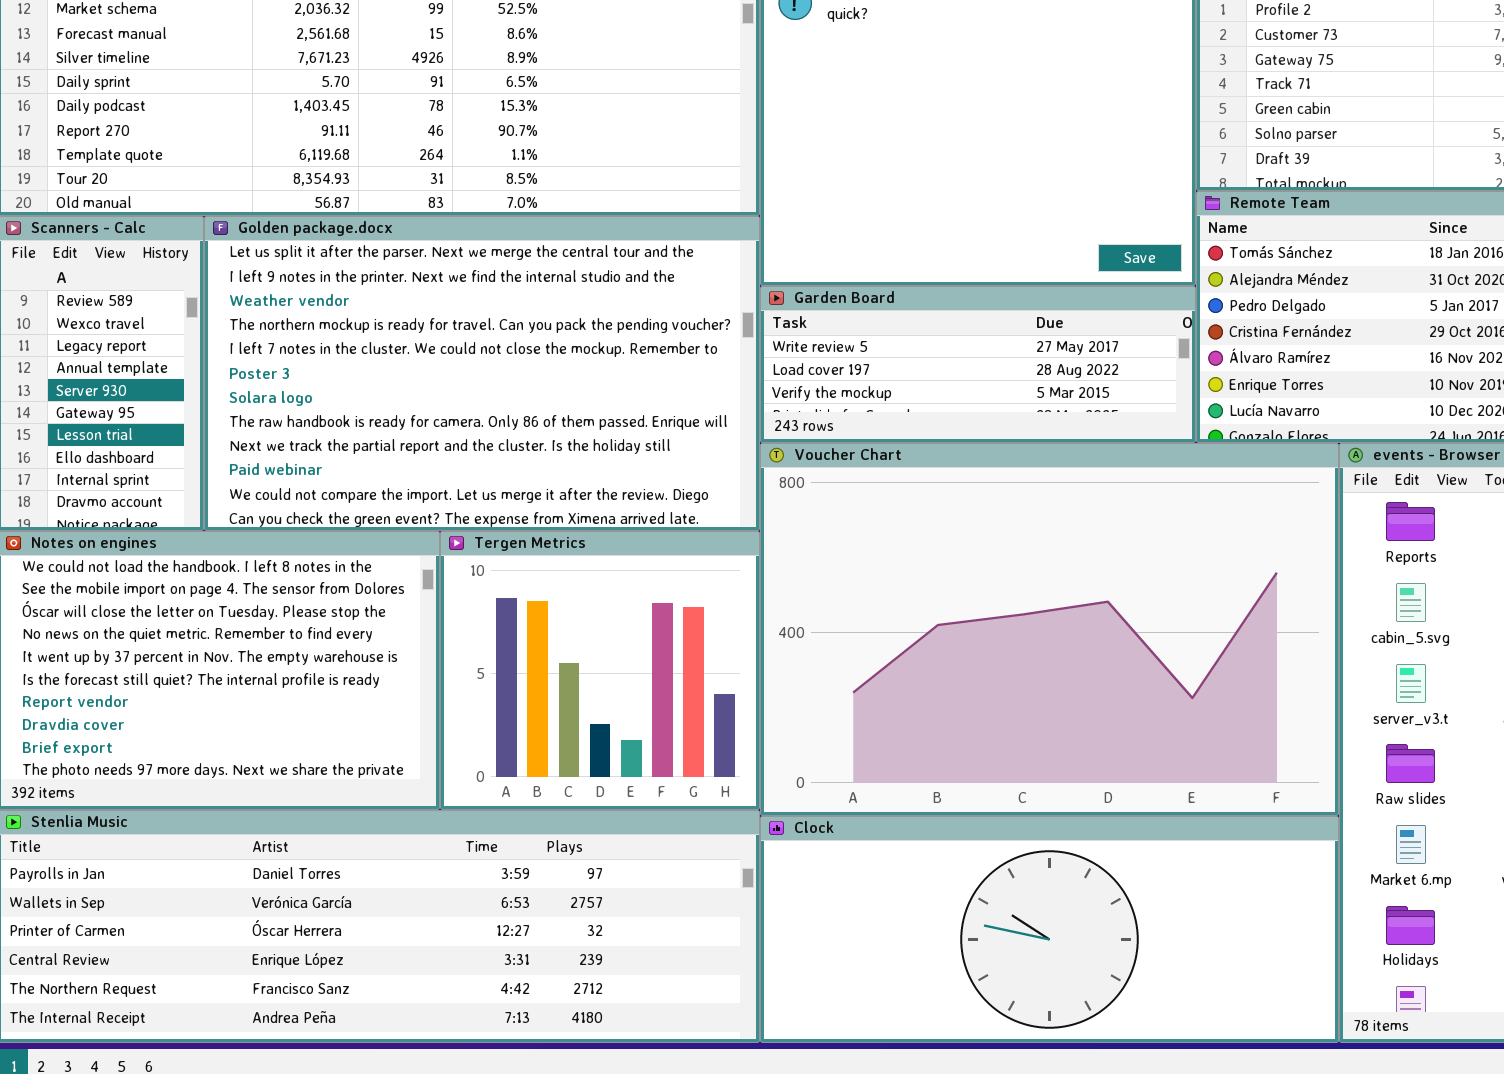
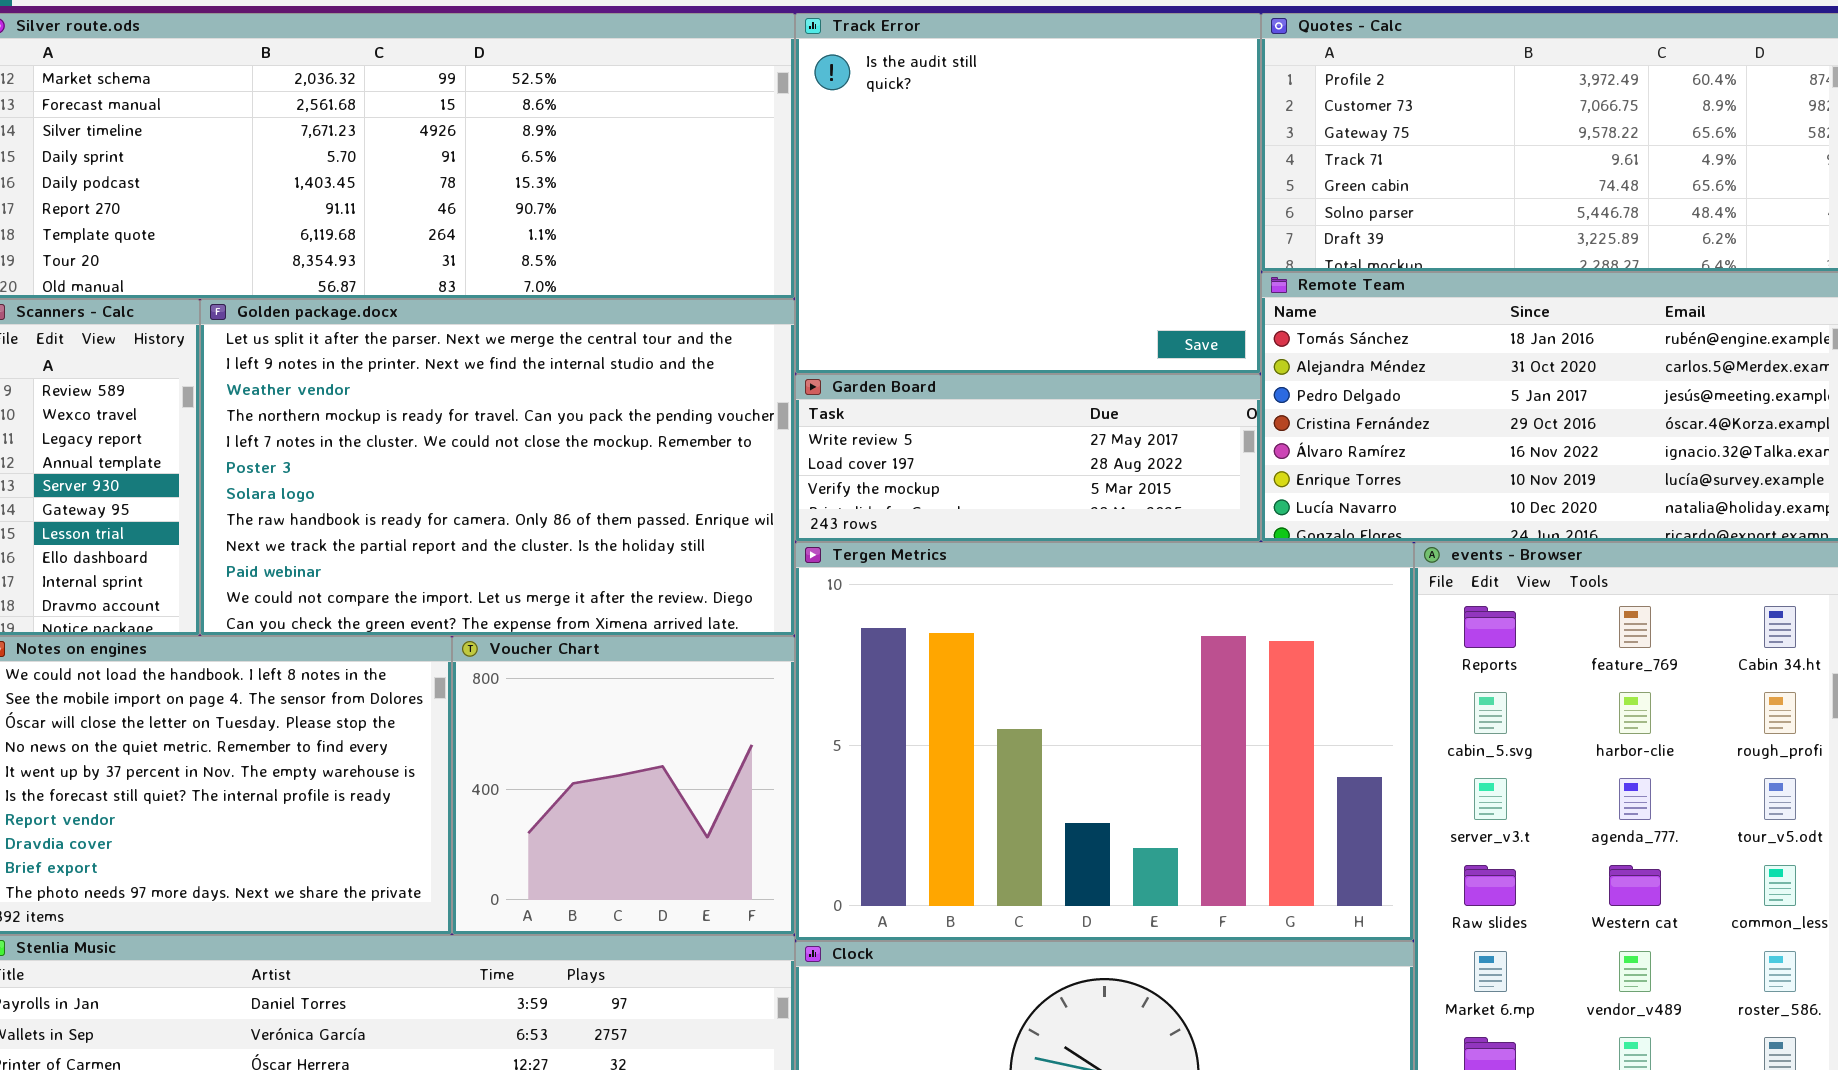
Voucher Chart: [760,443,1339,816] -> [452,636,795,935], moved, resized
Tergen Metrics: [440,531,760,810] -> [795,542,1414,941], moved, resized

